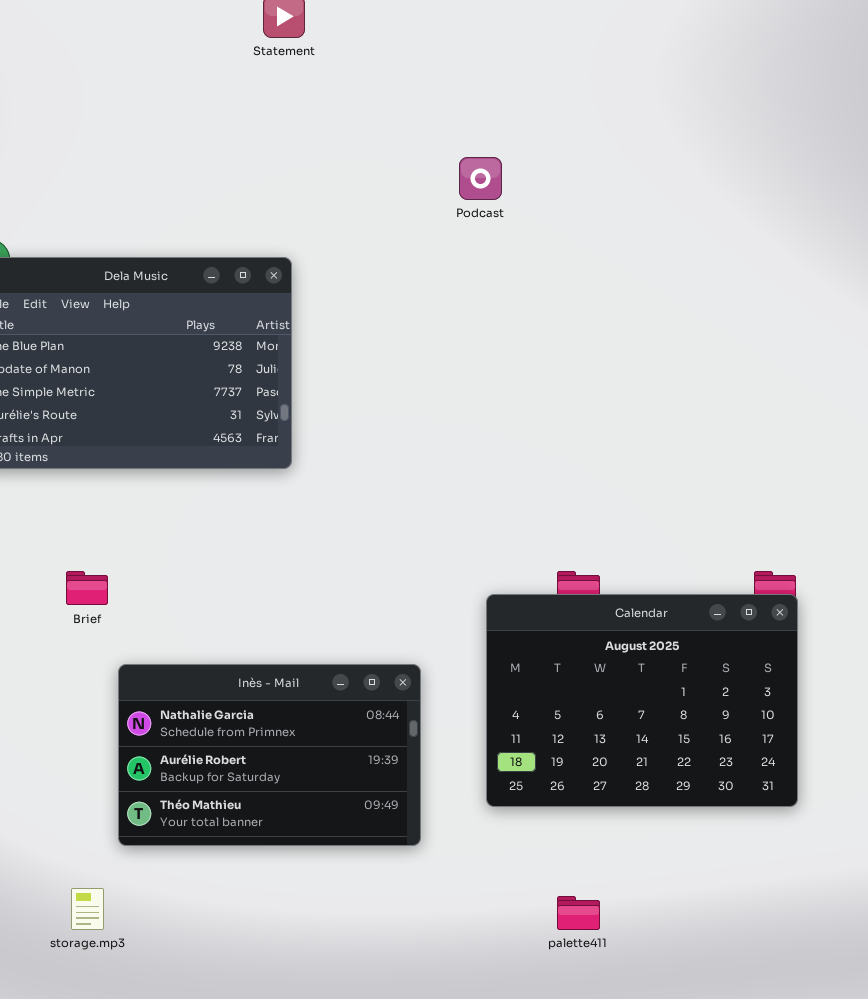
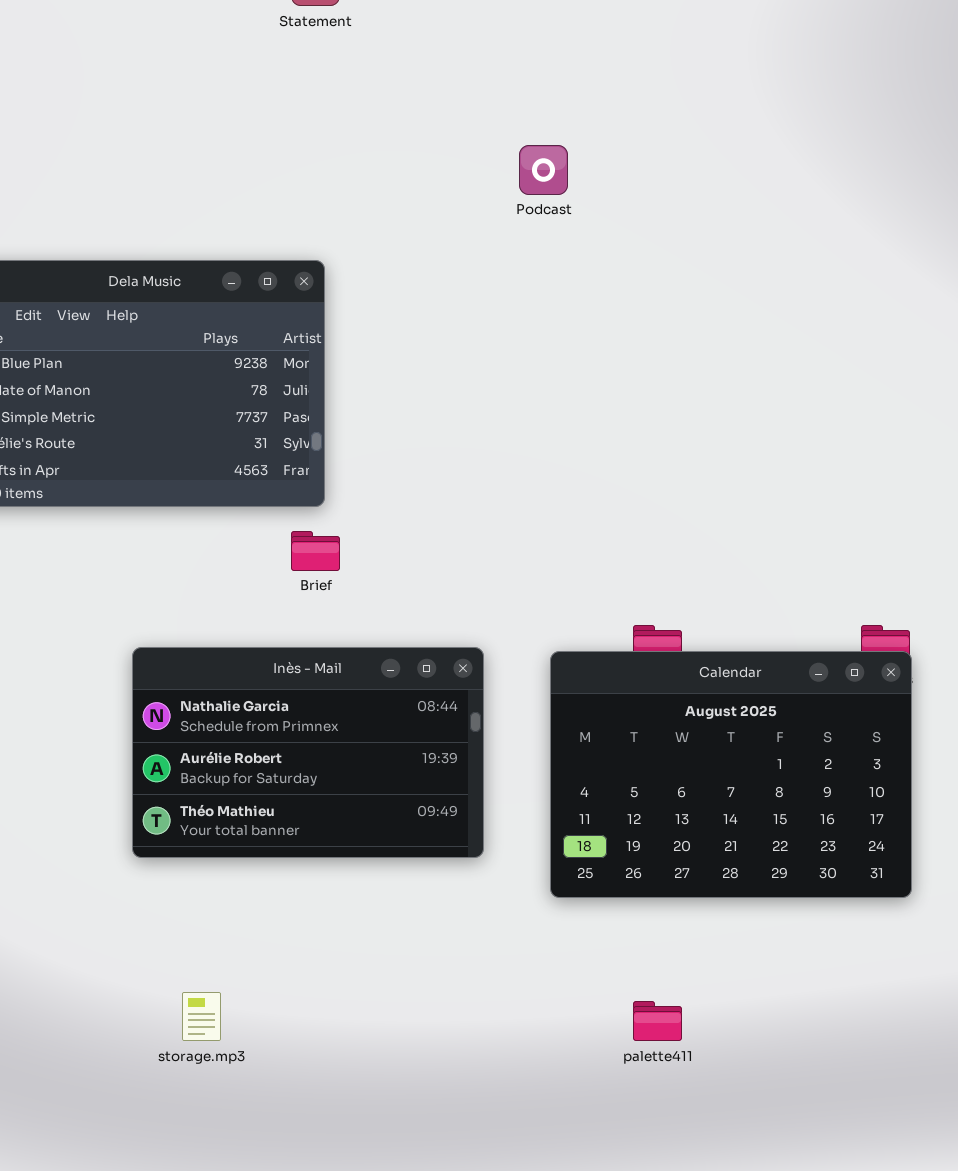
Brief: [66,571,108,605] -> [291,531,340,571], moved
Inès - Mail: [118,664,421,846] -> [132,647,484,858], moved
storage.mp3: [71,888,104,930] -> [182,992,221,1041], moved

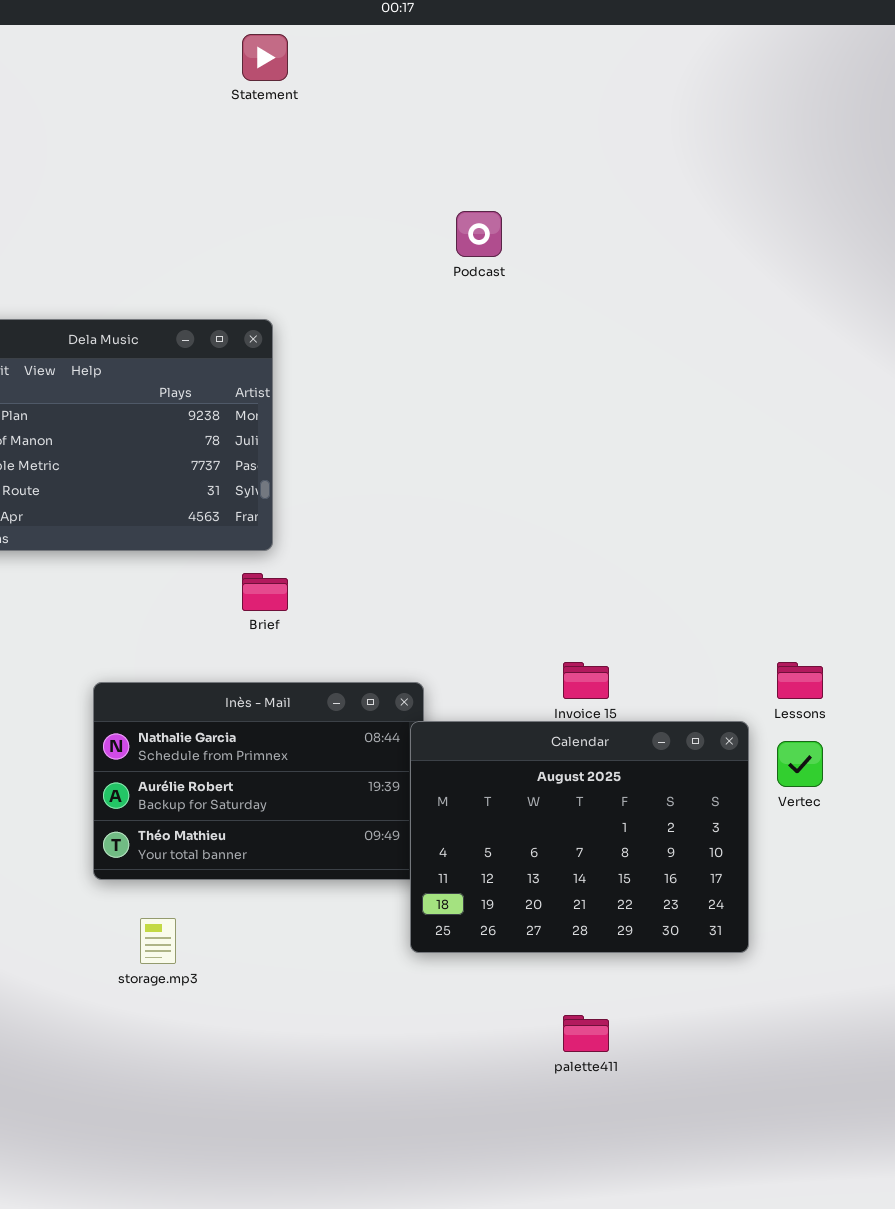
Calendar: [550,651,912,898] -> [410,721,749,953], moved
storage.mp3: [182,992,221,1041] -> [140,918,176,964], moved

